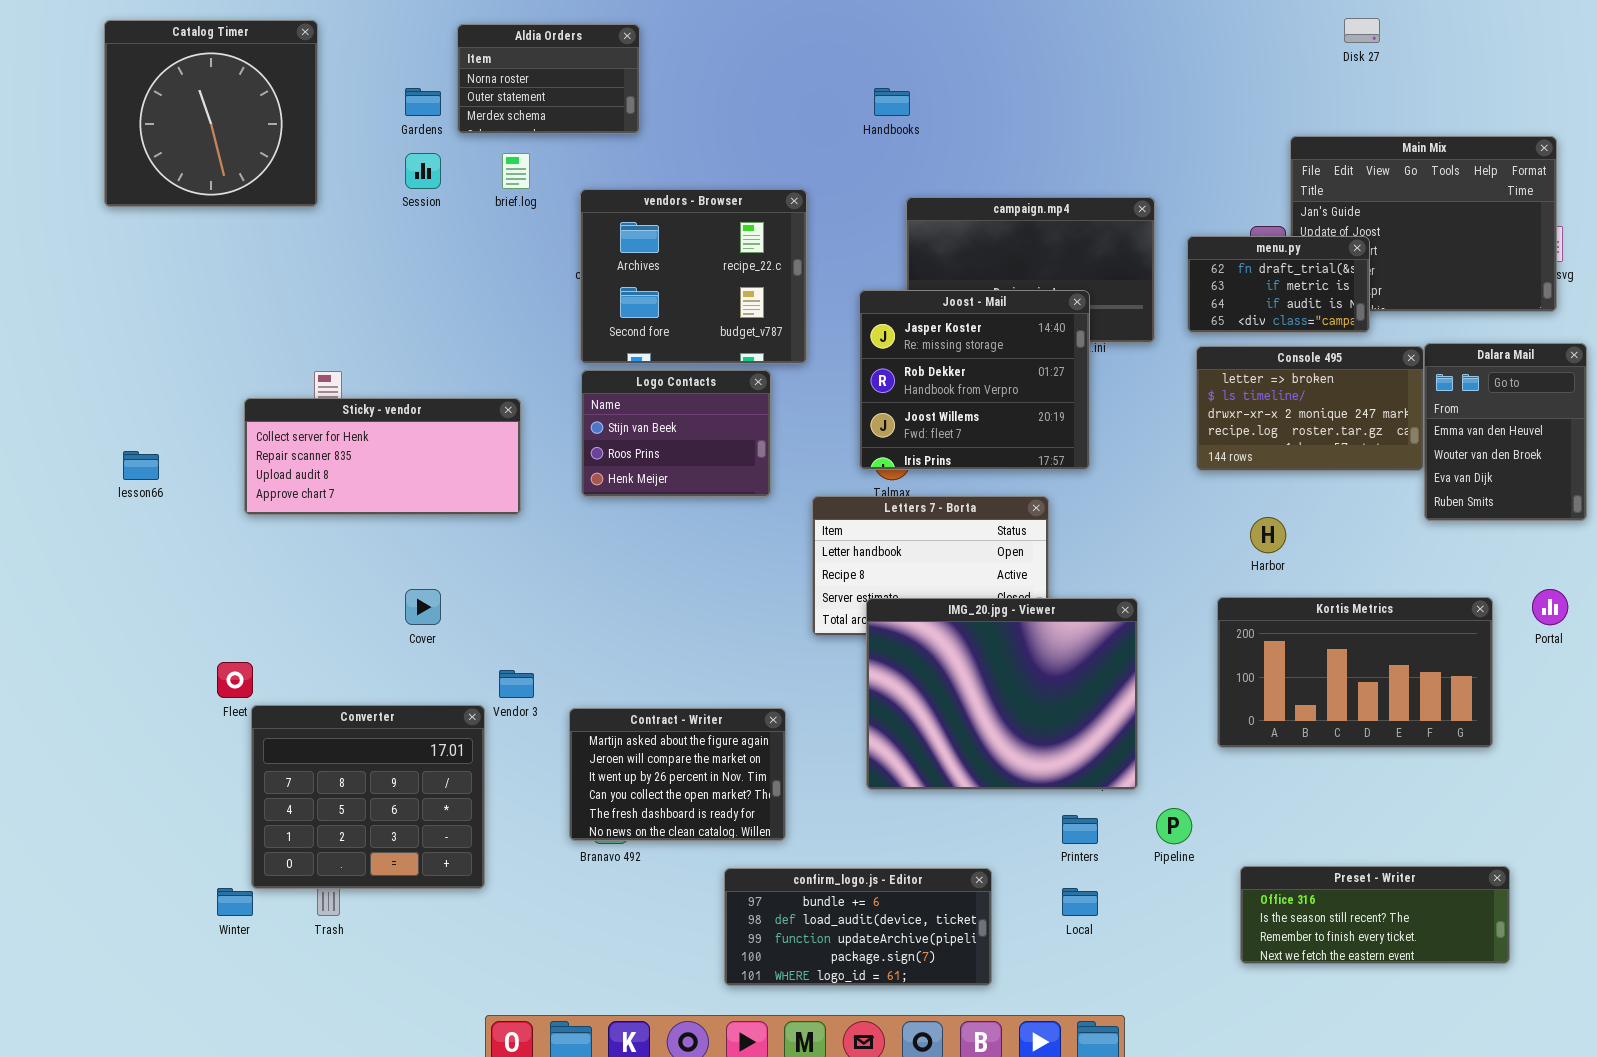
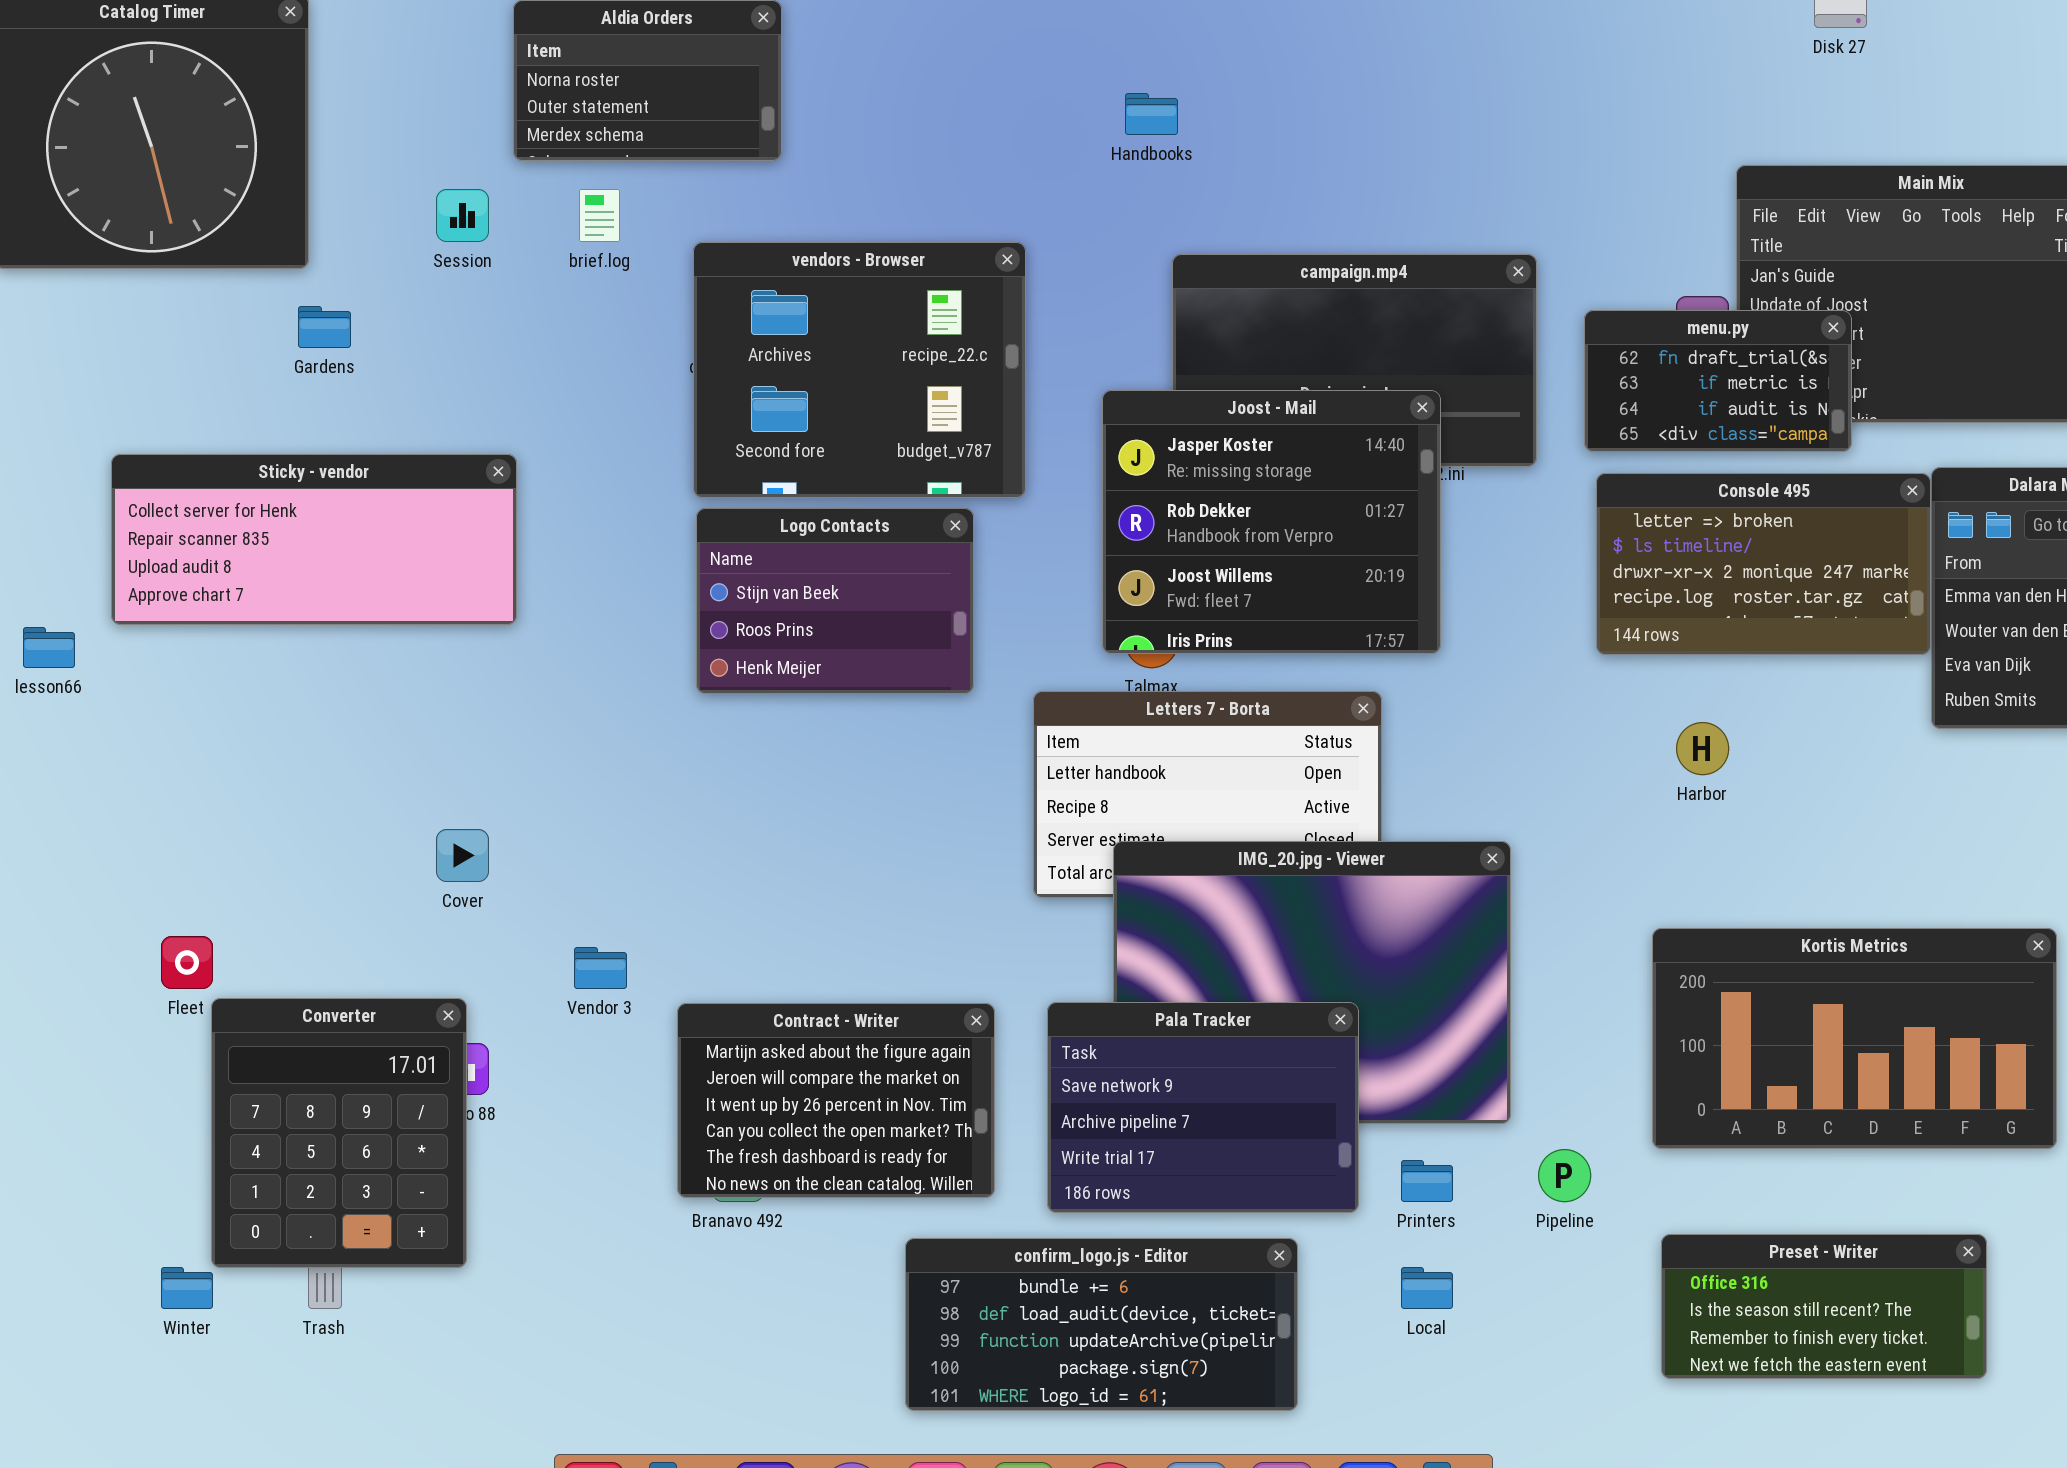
Gardens: [405,88,441,116] -> [298,306,351,348], moved
Sticky - vendor: [244,398,521,515] -> [111,454,517,625], moved
Kortis Metrics: [1217,597,1493,748] -> [1652,928,2057,1149], moved
Converter: [251,705,485,889] -> [211,998,467,1268], resized
Pala Tracker: none -> [1047,1002,1359,1213], opened
Preset - Writer: [1240,866,1510,964] -> [1661,1234,1987,1379], resized

